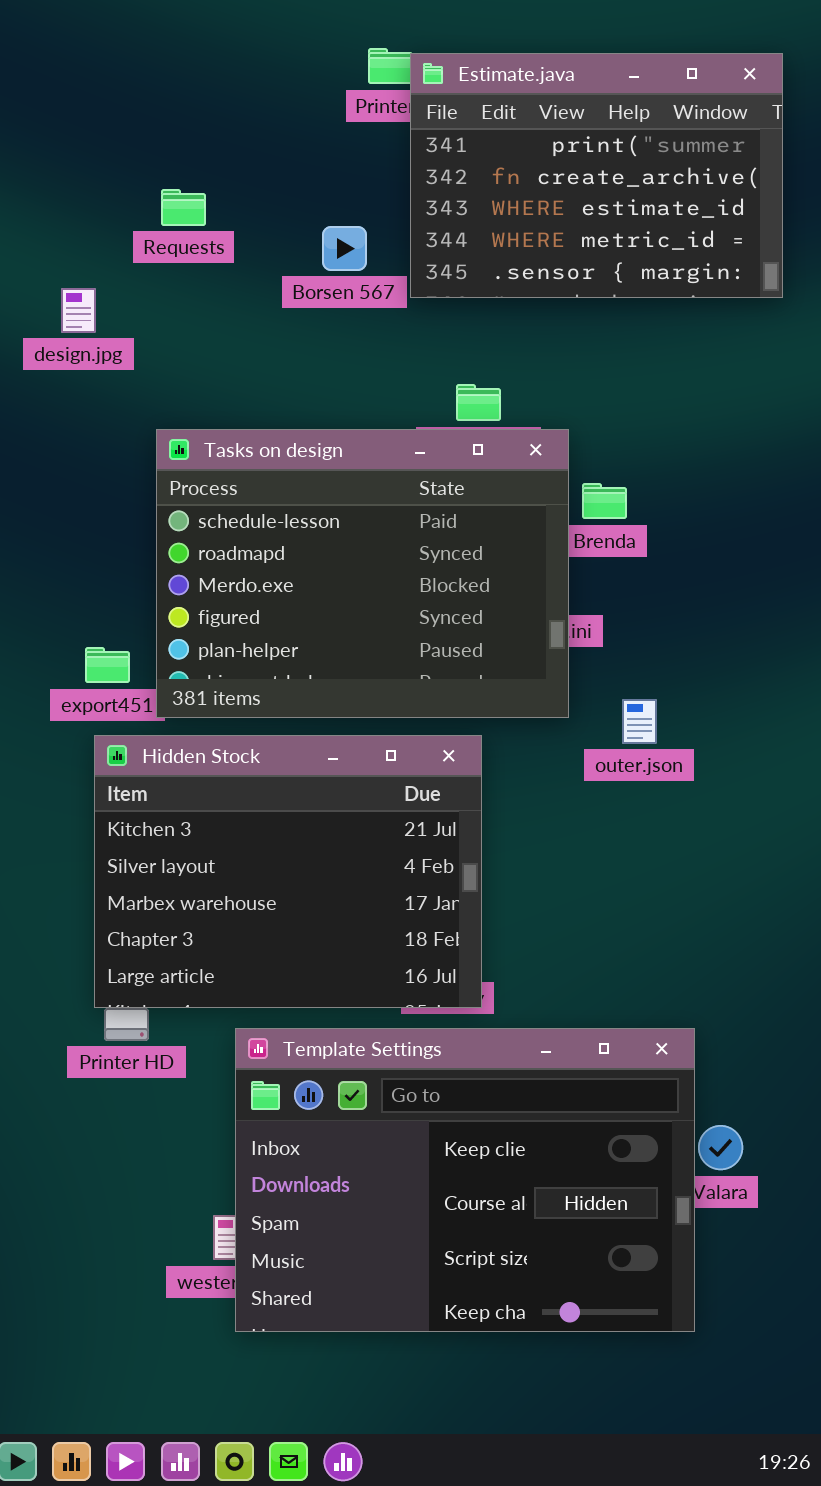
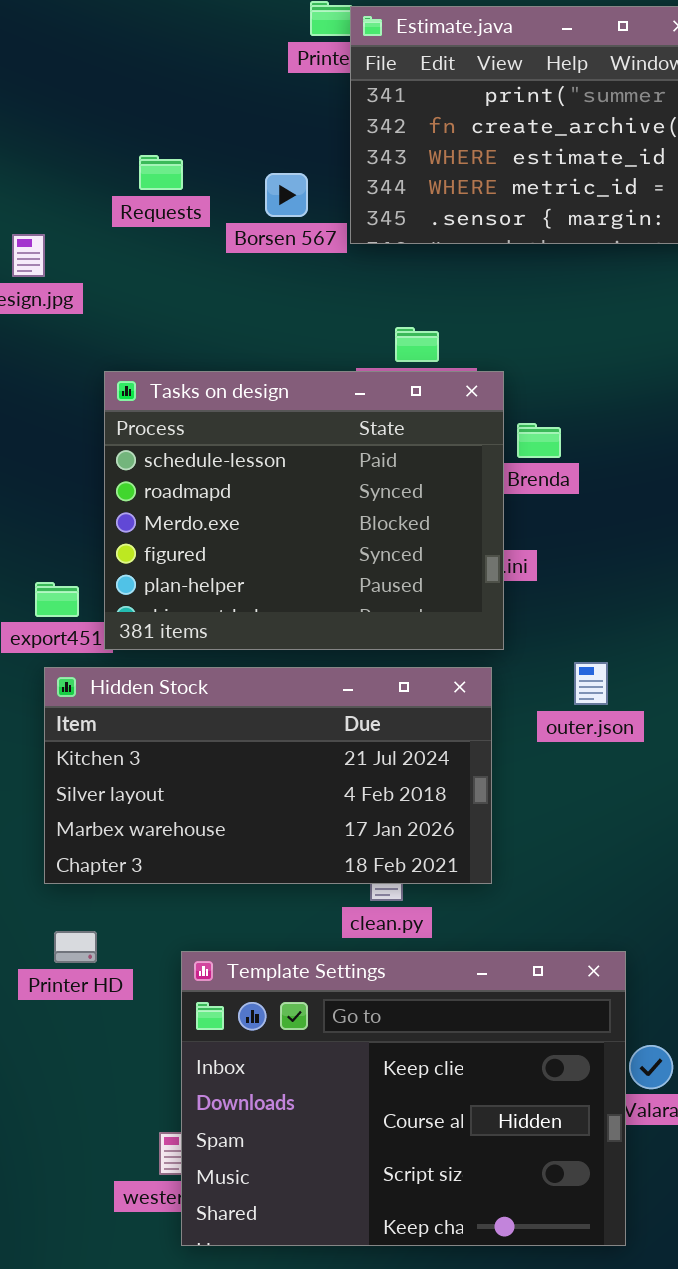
Requests: [161,189,206,226] -> [139,155,183,190], moved
outer.json: [622,699,657,744] -> [574,662,608,705], moved
Hidden Stock: [94,735,482,1008] -> [44,667,492,884], resized

